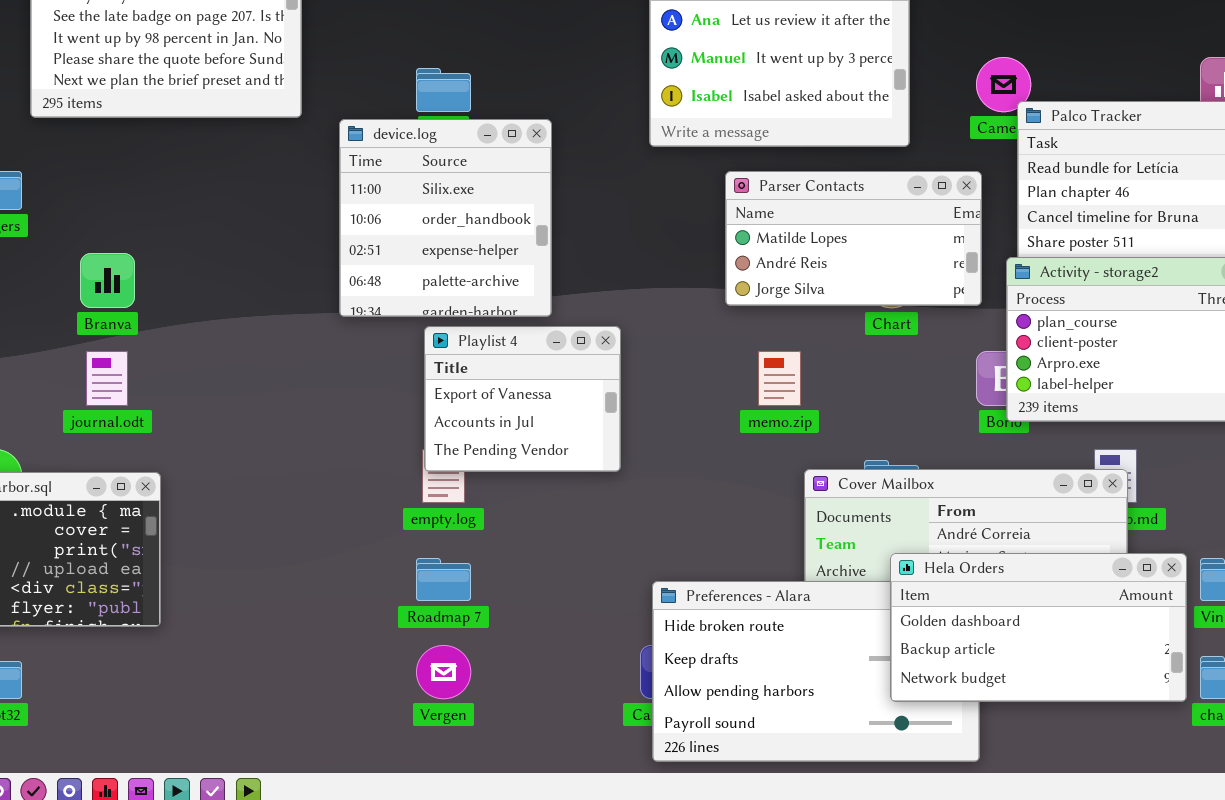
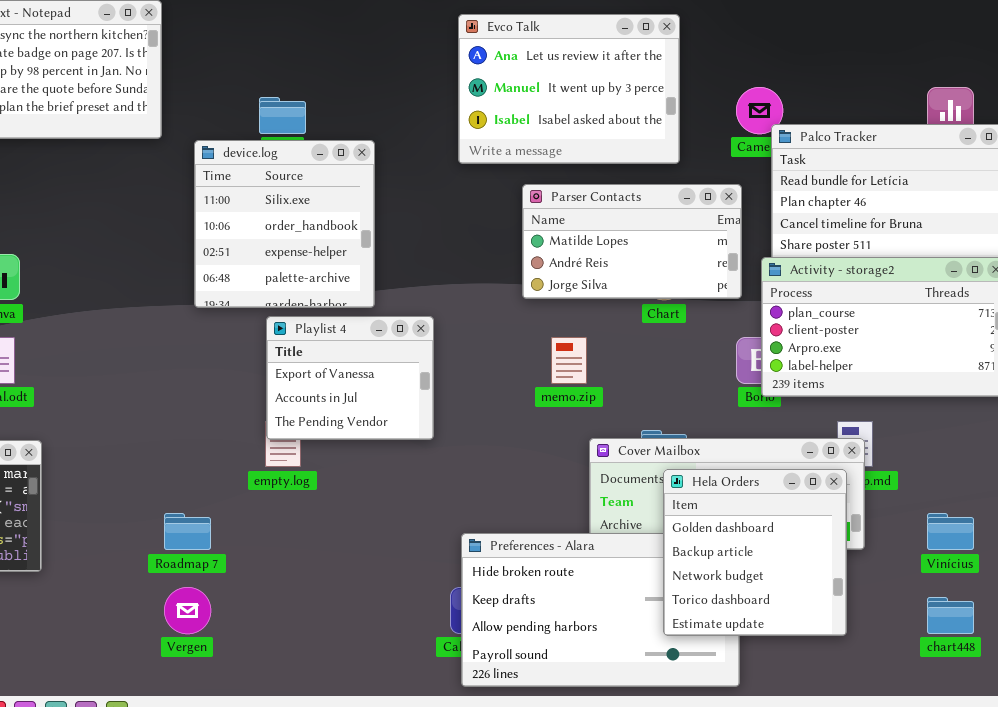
Hela Orders: [890,553,1187,702] -> [663,469,847,636], resized
Roadmap 7: [416,558,471,601] -> [164,513,211,550], moved
Vergen: [416,645,471,699] -> [164,587,211,634], moved

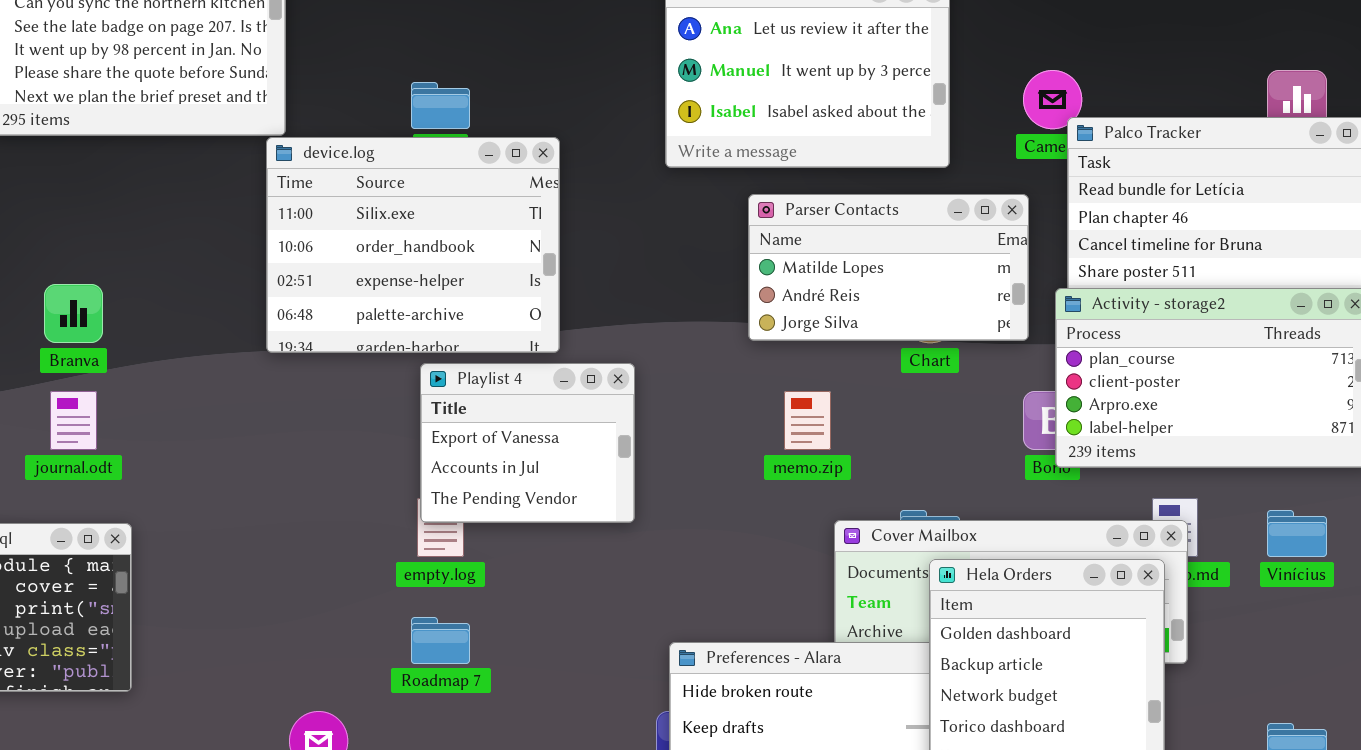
device.log: [194,140,375,308] -> [266,137,560,353], resized
Roadmap 7: [164,513,211,550] -> [411,617,470,664], moved
Vinícius: [927,513,974,550] -> [1267,510,1327,557], moved

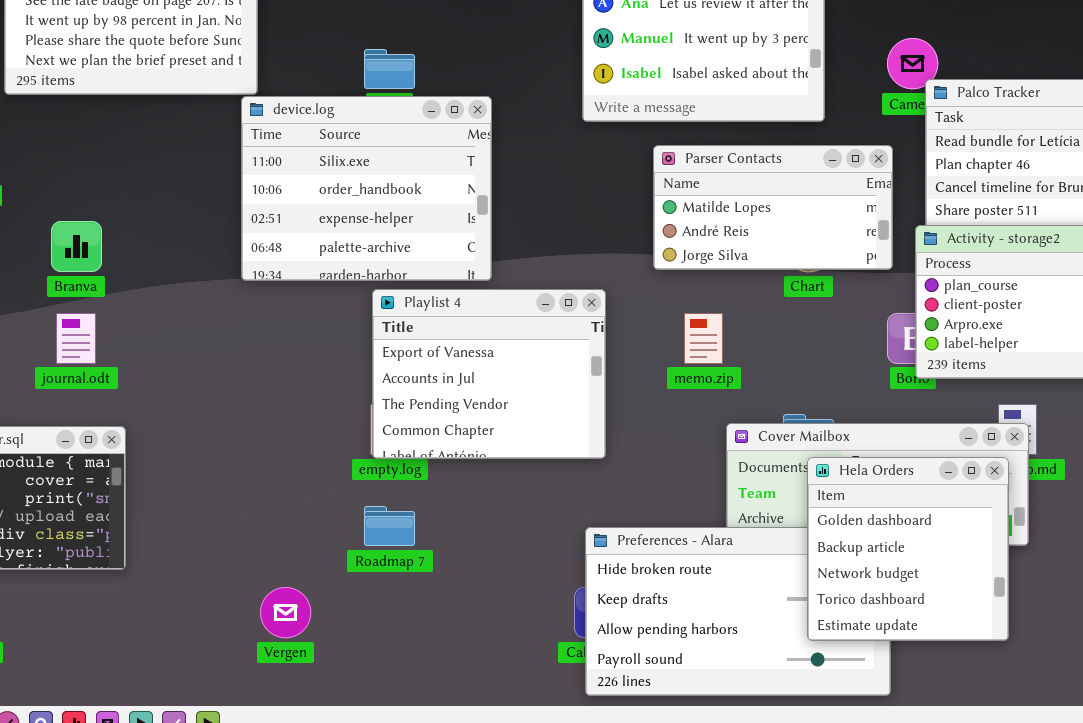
Playlist 4: [420,363,635,523] -> [372,289,606,459], resized

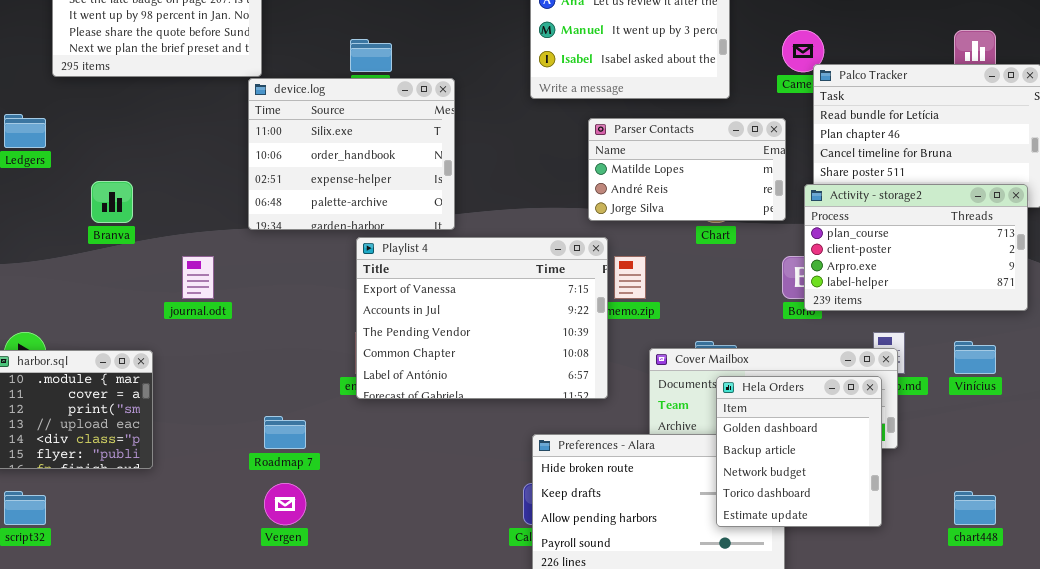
Playlist 4: [372,289,606,459] -> [356,237,608,399], resized
journal.odt: [56,313,96,364] -> [182,256,214,299], moved
Roadmap 7: [364,506,415,546] -> [264,416,306,449], moved

